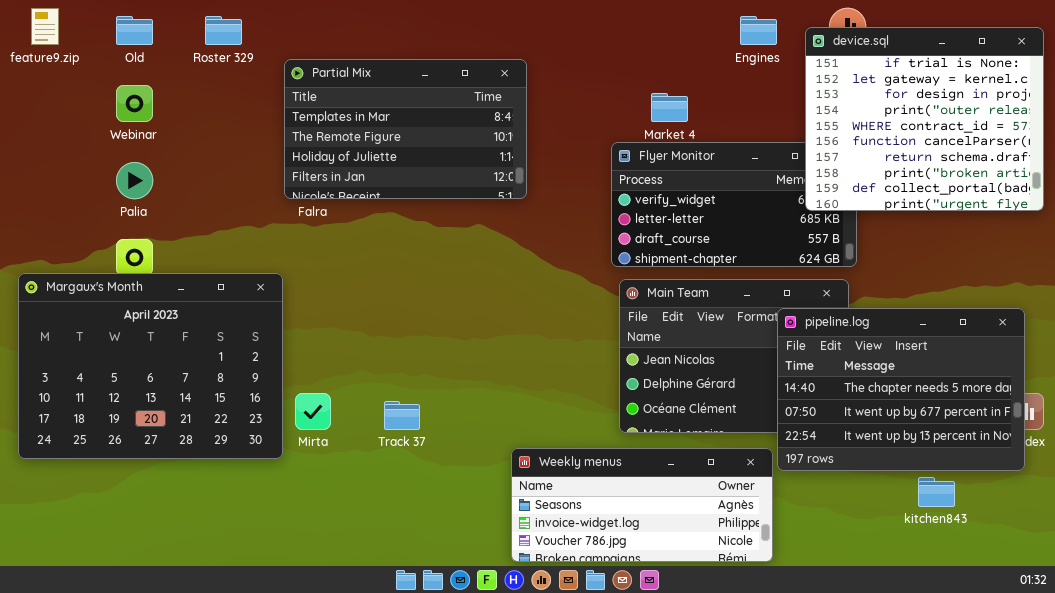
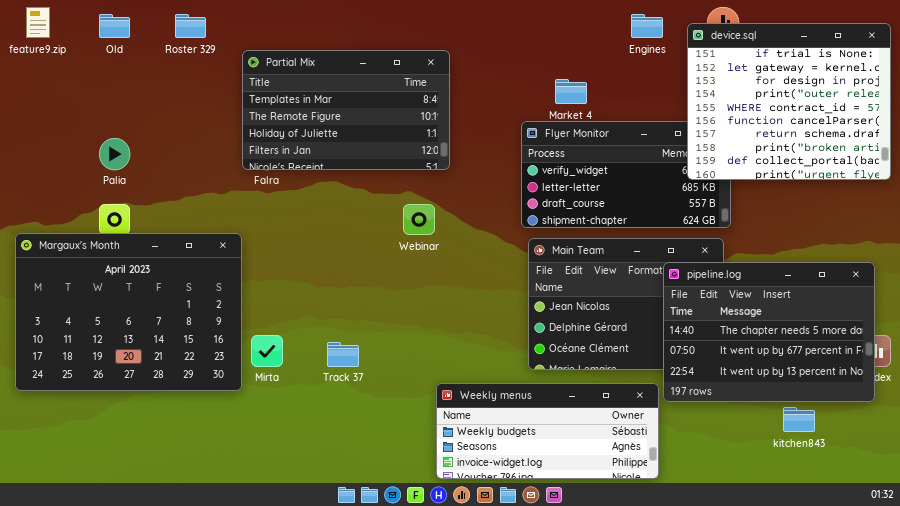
Webinar: [116,85,153,122] -> [403,204,435,235], moved
Weekly menus: [511,448,773,562] -> [436,383,659,479], scrolled up 1 row

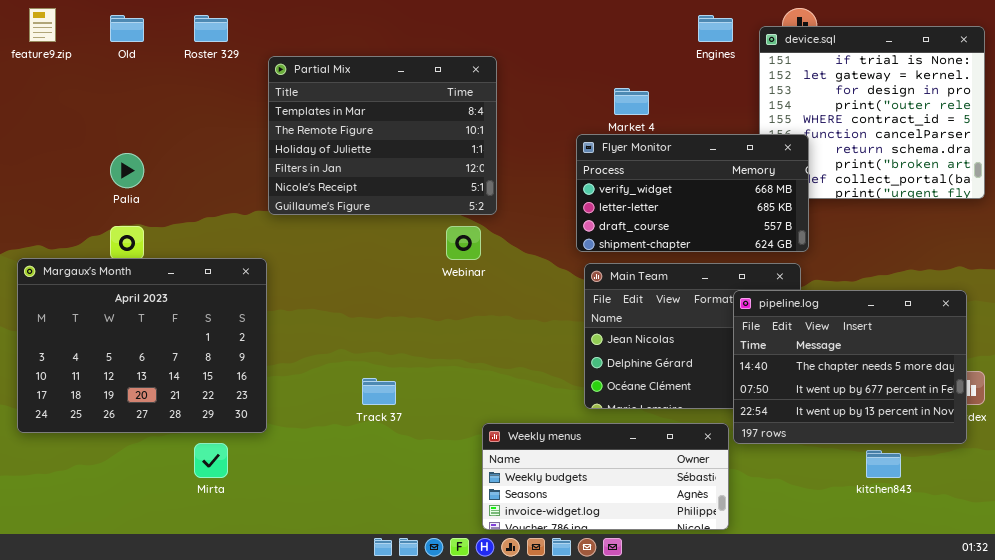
Partial Mix: [242,50,450,170] -> [268,56,497,215], resized
Flyer Monitor: [521,121,731,228] -> [576,134,809,252], raised
Mirta: [251,335,283,367] -> [194,443,228,478], moved

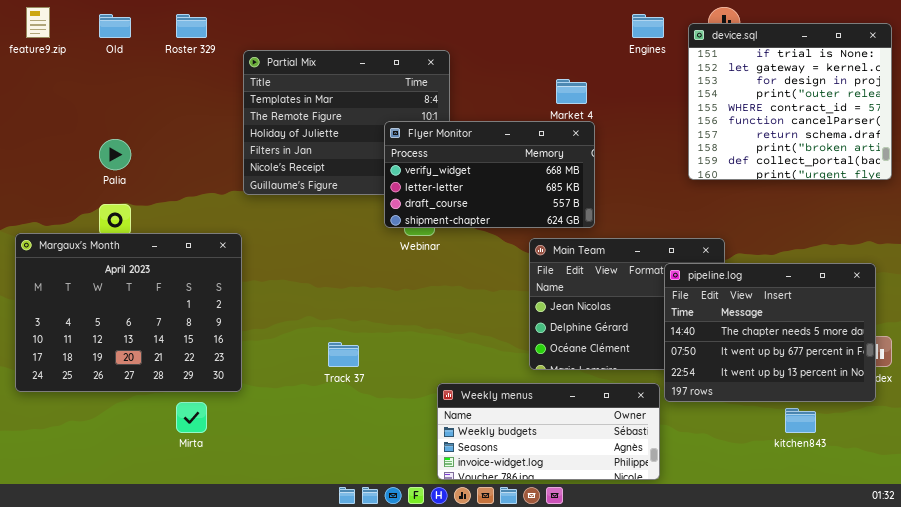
Flyer Monitor: [576,134,809,252] -> [384,121,595,228], moved

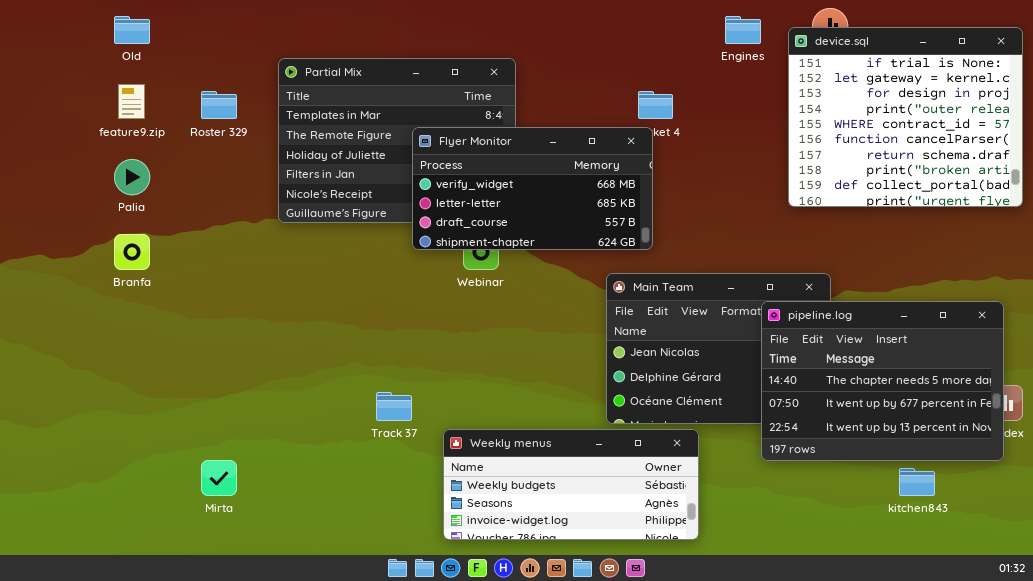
feature9.zip: [26,7,50,38] -> [118,84,145,119], moved
Roster 329: [176,14,207,38] -> [201,91,237,119], moved
Flyer Monitor: [384,121,595,228] -> [412,127,653,250], moved
Margaux's Month: [15,233,242,392] -> none, closed
Weekly menus: [437,383,660,480] -> [443,429,699,540], moved

